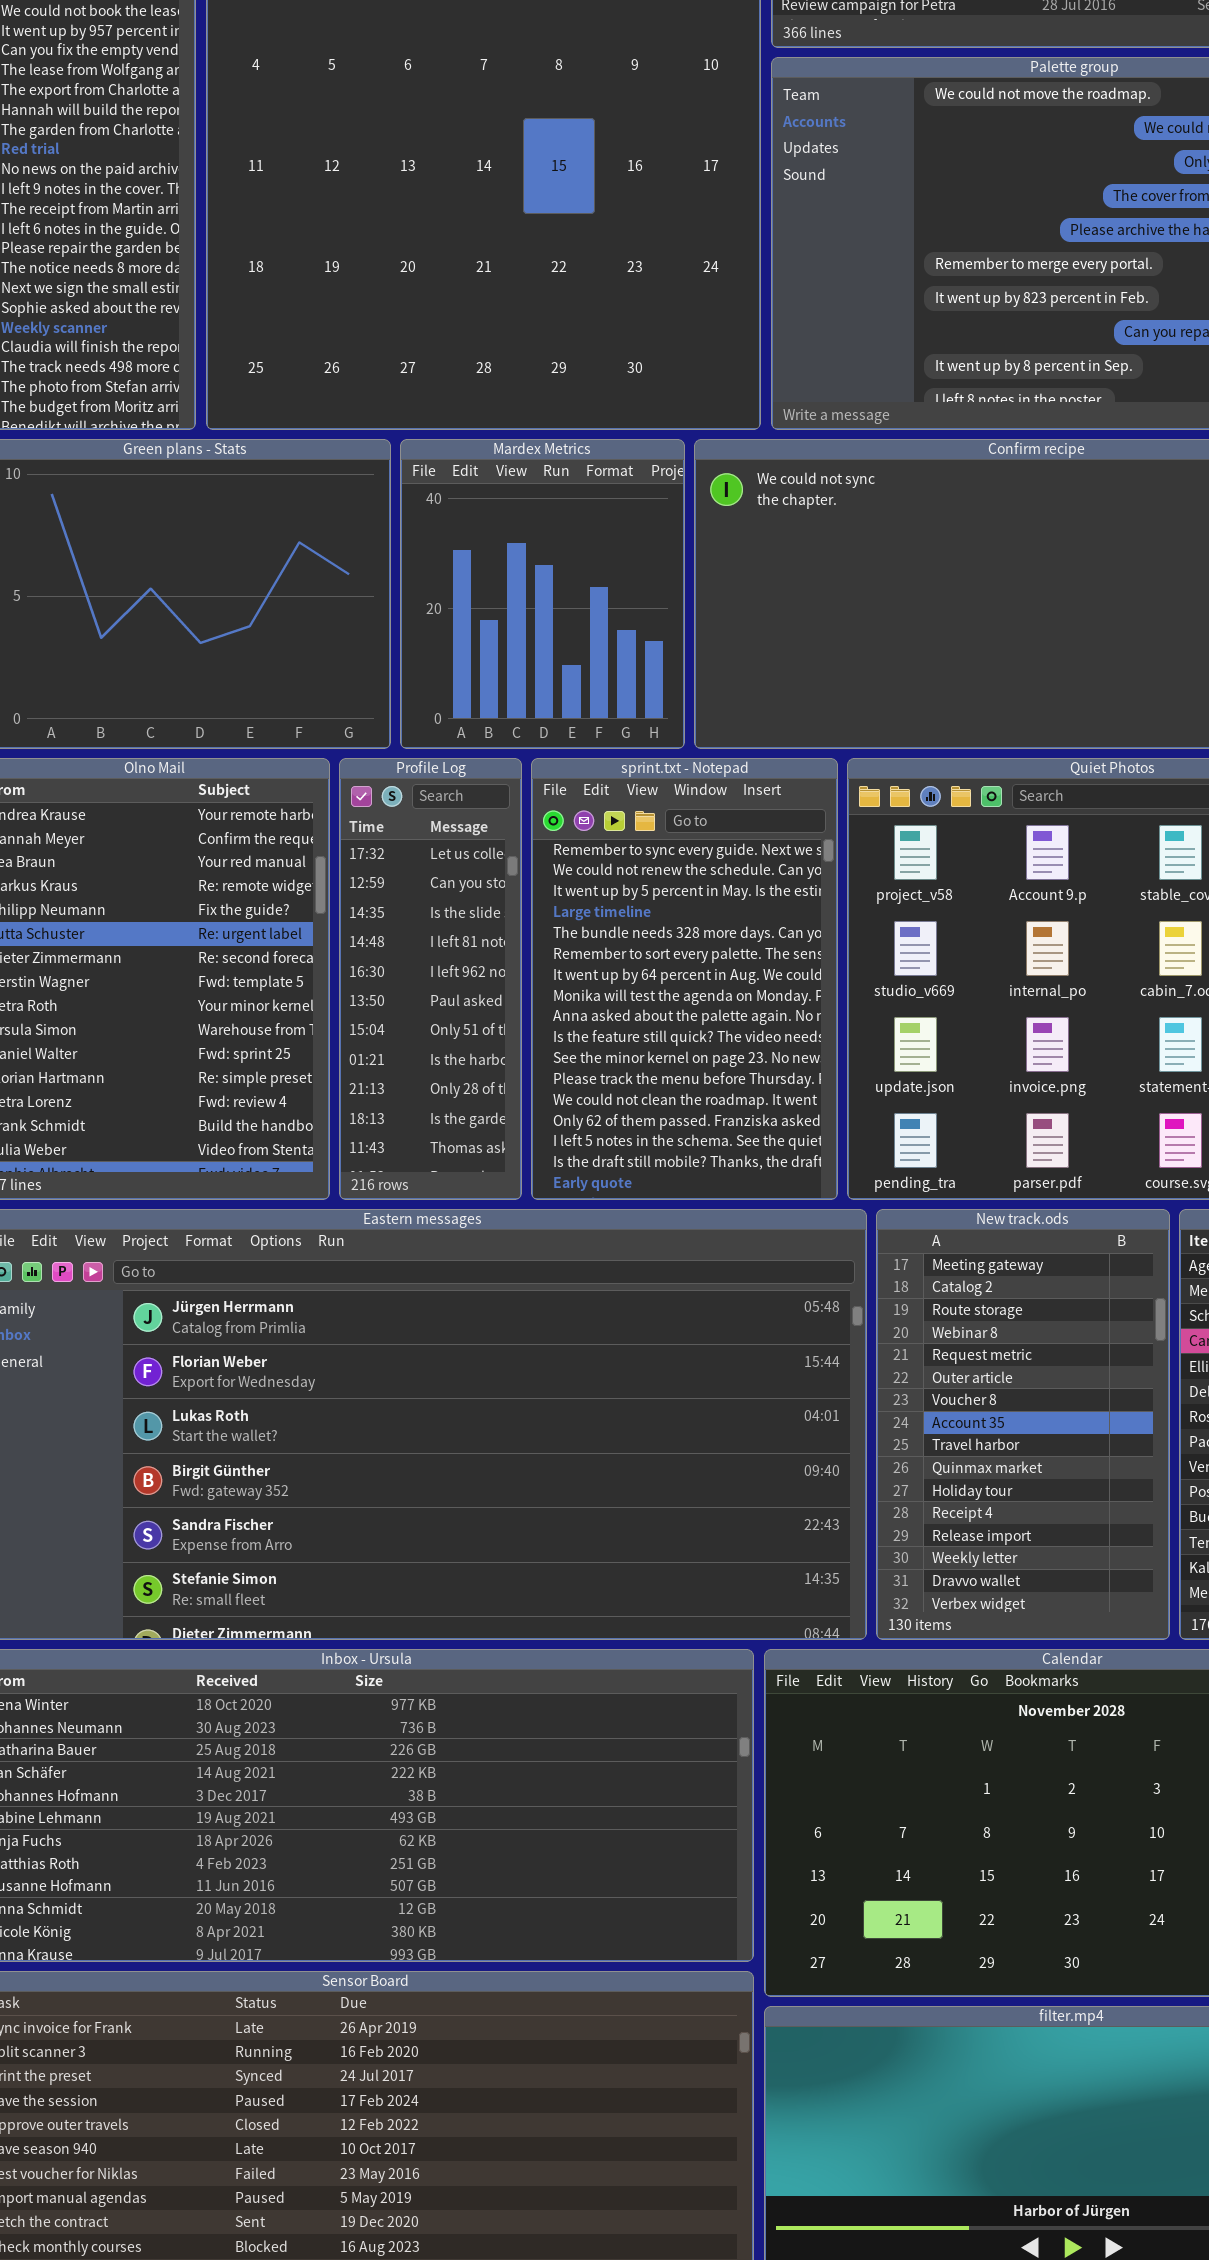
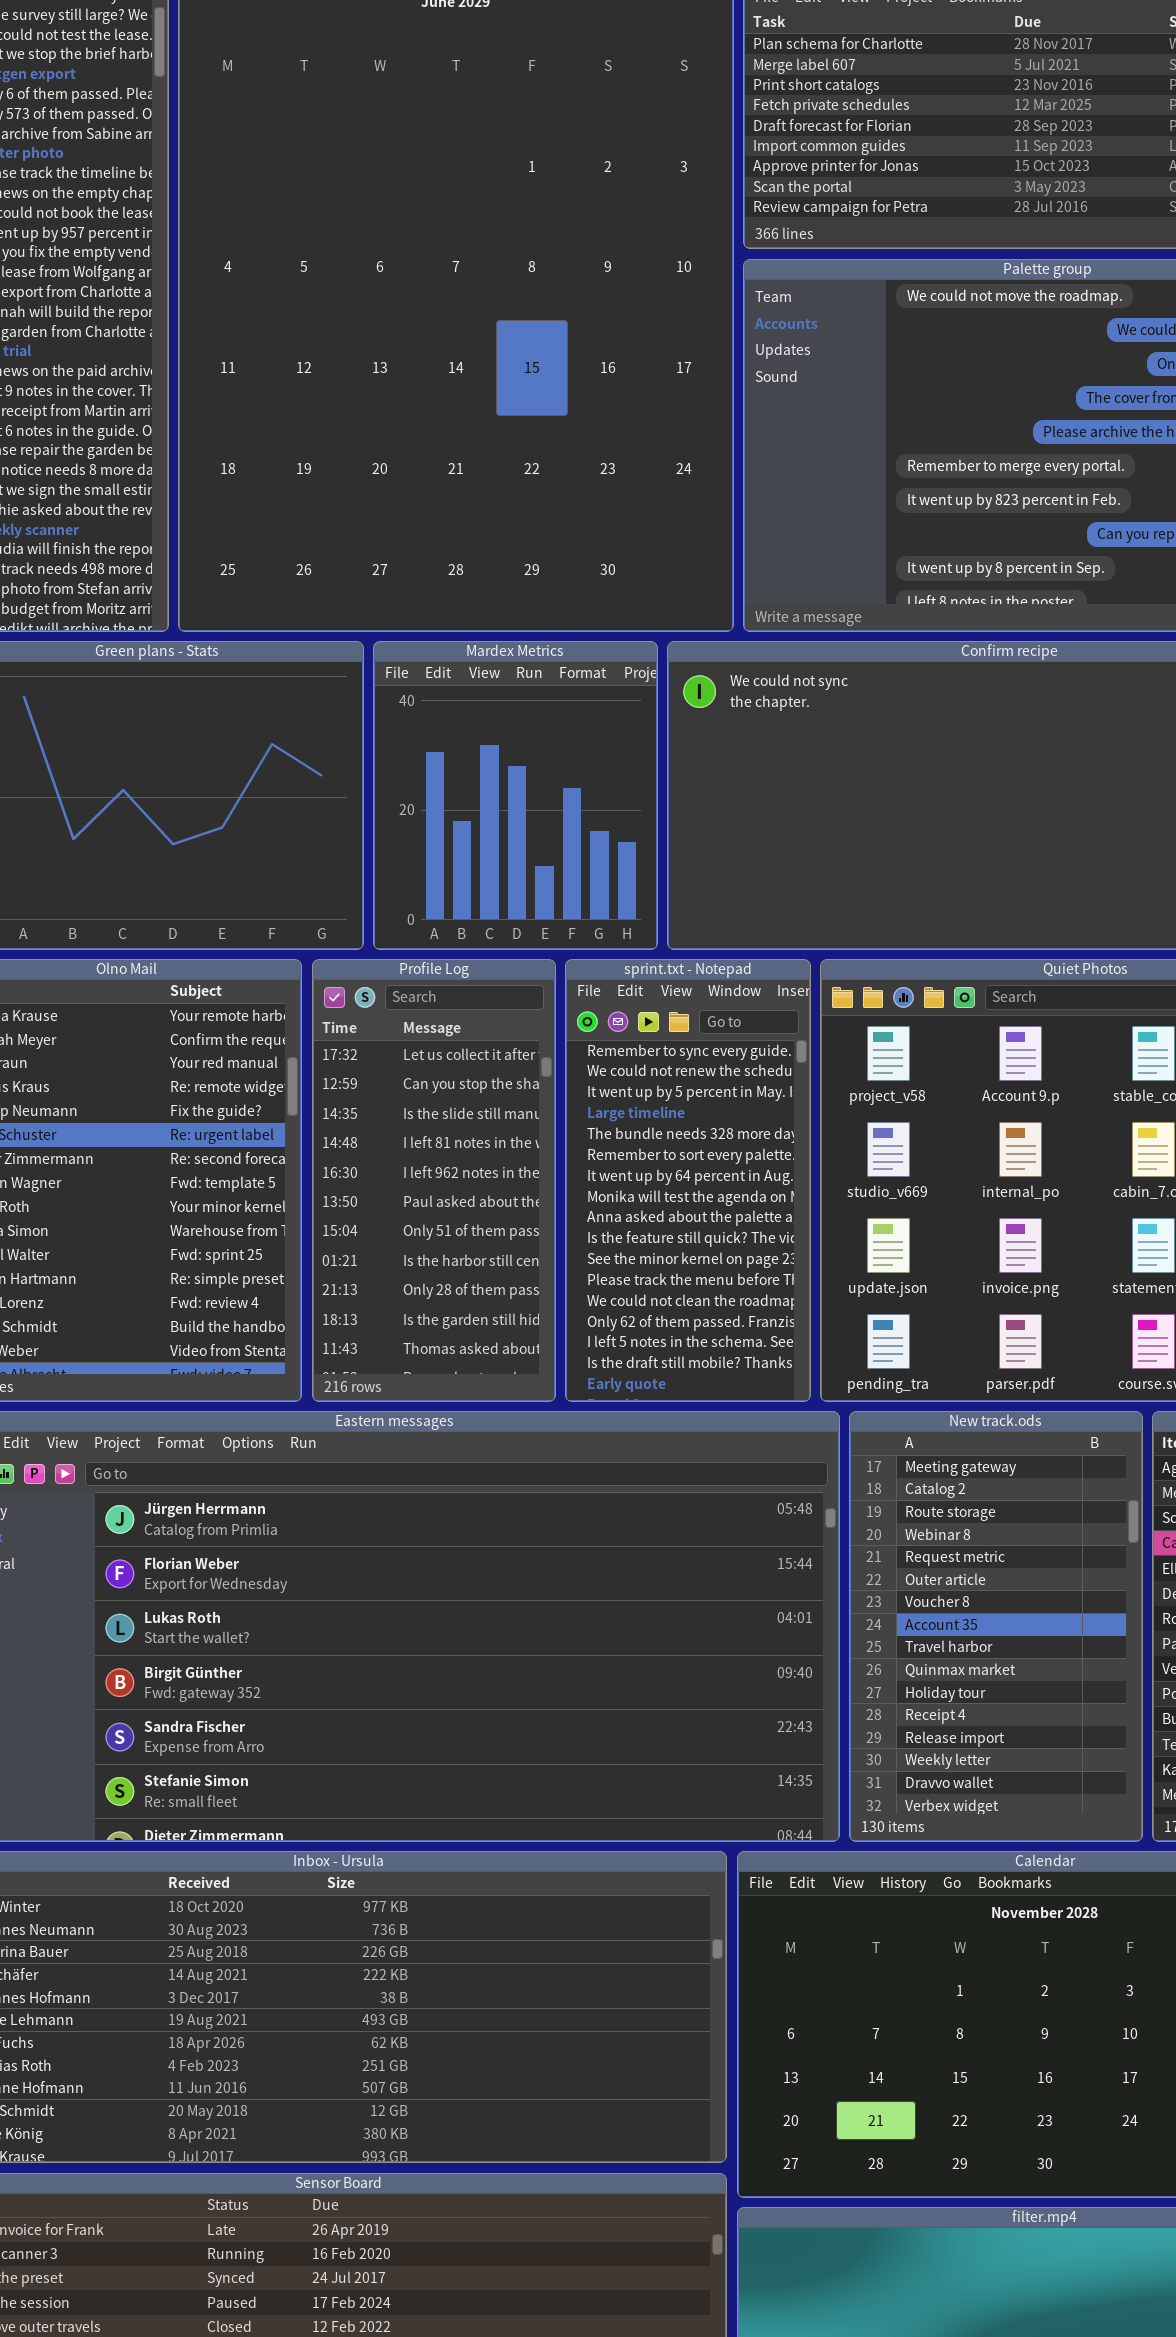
Profile Log: [339,758,522,1200] -> [312,959,556,1402], resized
sprint.txt - Notepad: [531,758,838,1200] -> [565,959,811,1402], resized

